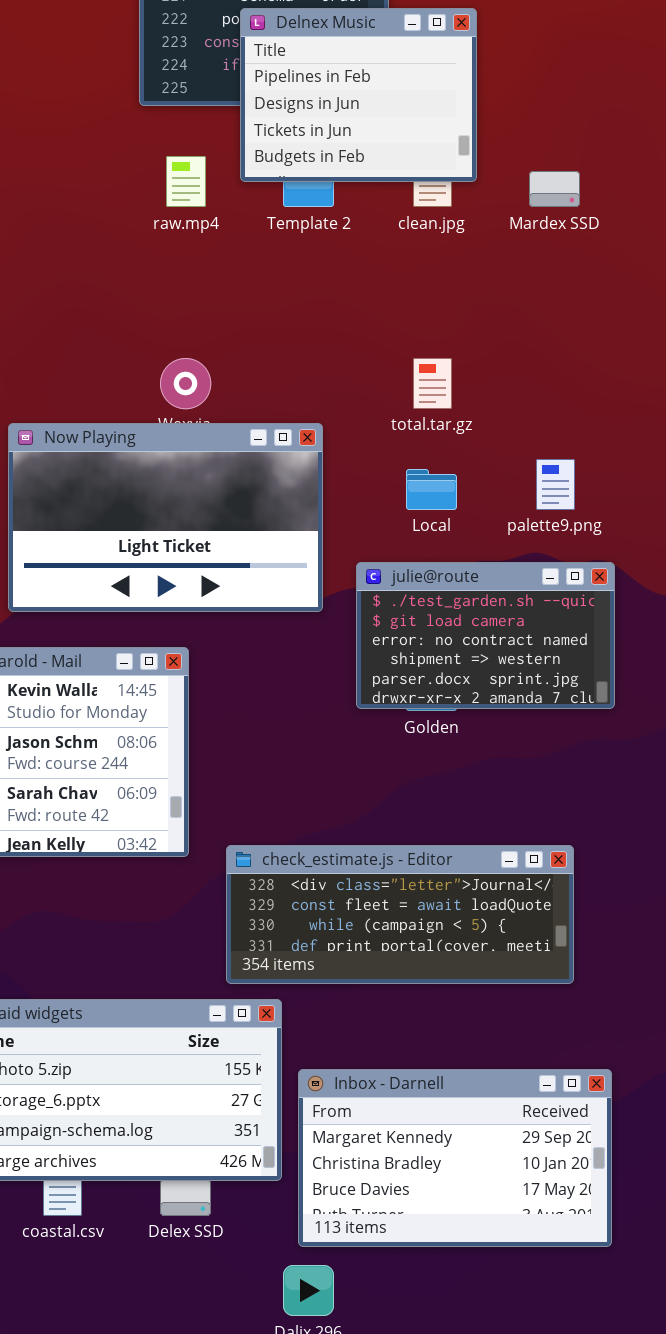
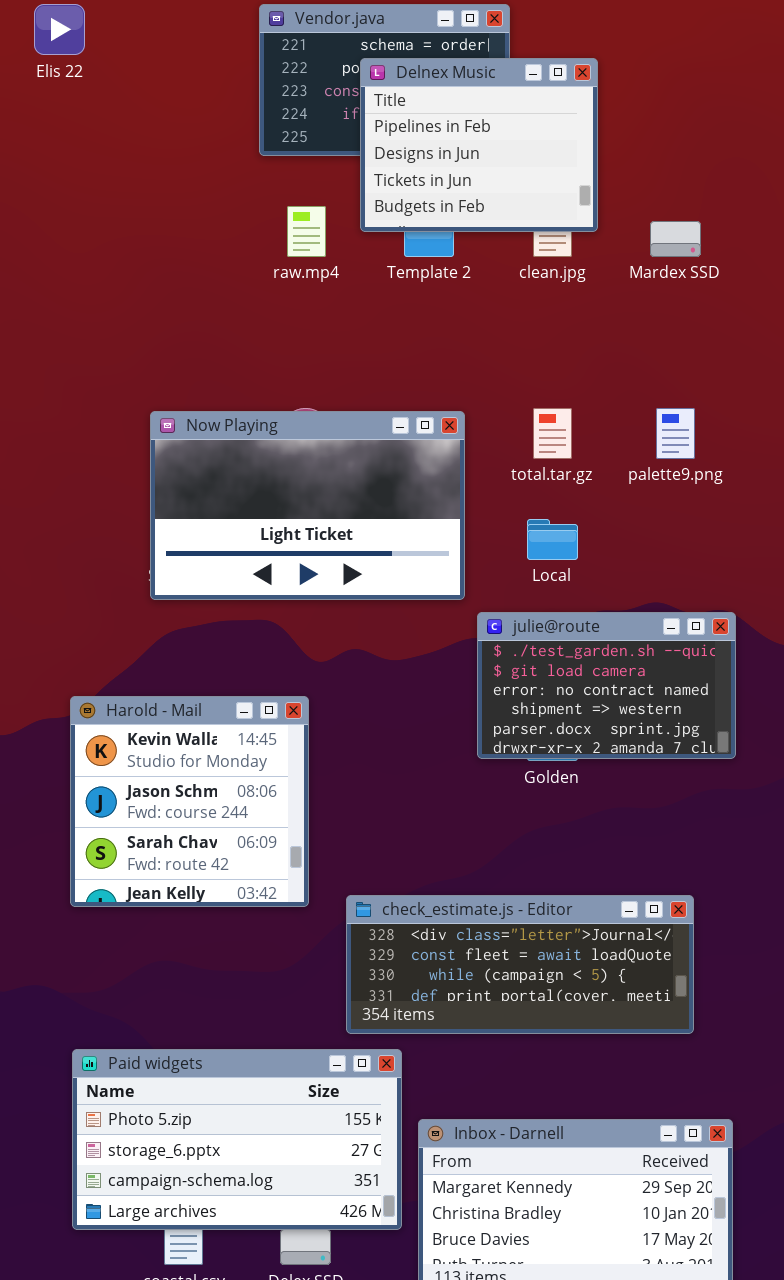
Now Playing: [8,423,323,612] -> [150,411,465,600], moved
palette9.png: [536,459,575,510] -> [656,408,695,459], moved

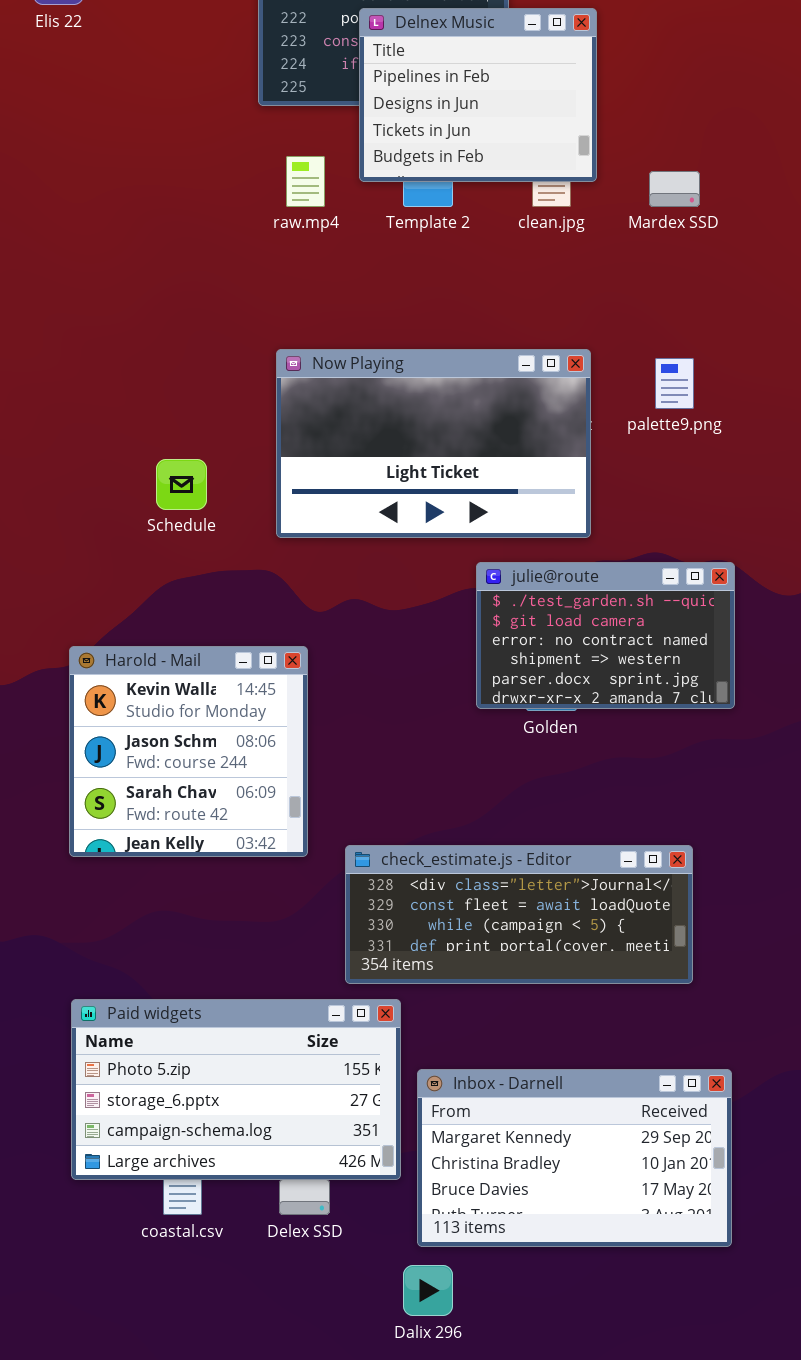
Now Playing: [150,411,465,600] -> [276,349,591,538], moved

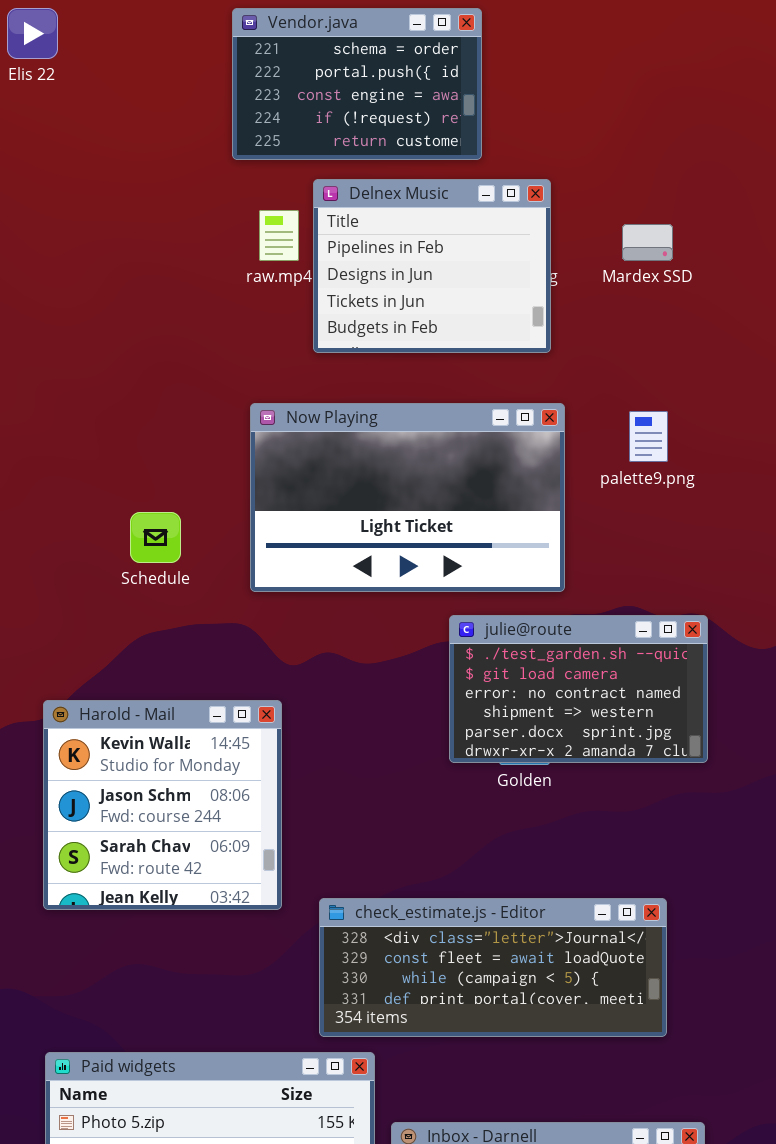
Delnex Music: [359,8,597,182] -> [313,179,551,353], moved

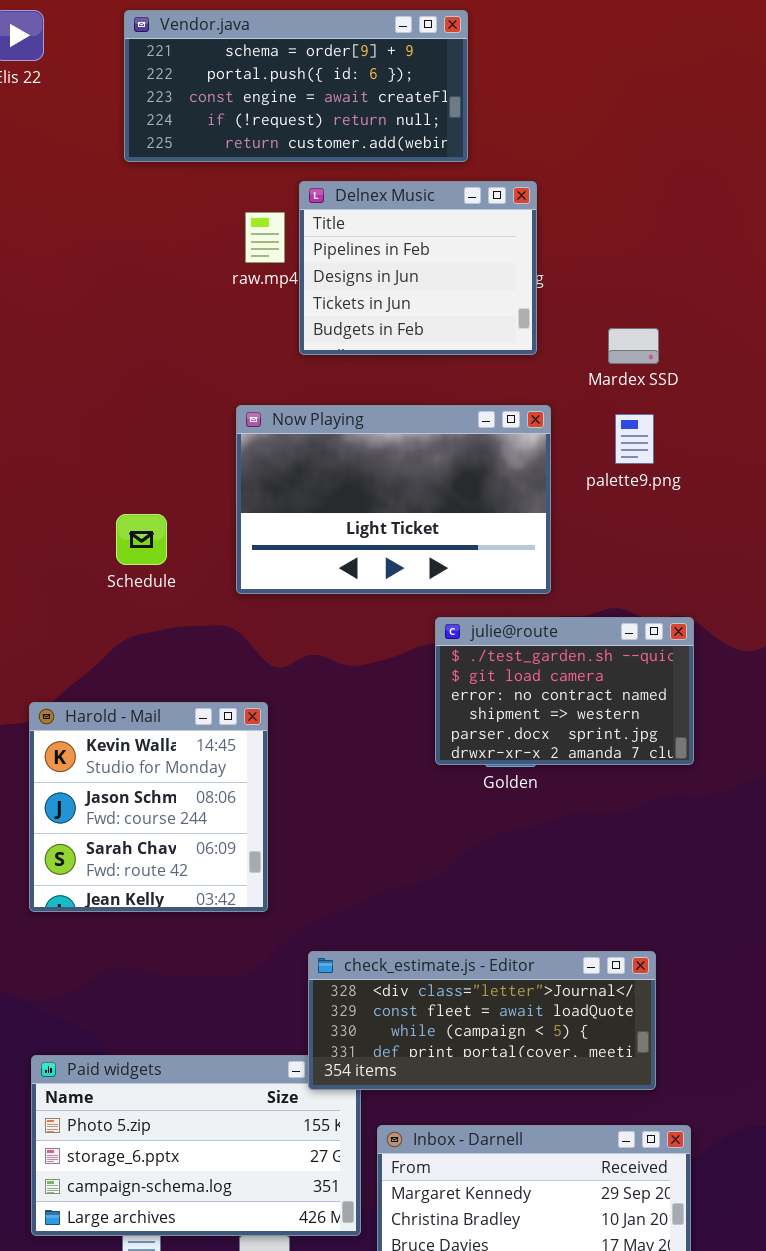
Vendor.java: [232,8,482,160] -> [124,10,468,162], resized
Mardex SSD: [622,224,673,261] -> [608,328,659,364], moved
check_estimate.js - Editor: [319,898,667,1037] -> [308,951,656,1090], moved

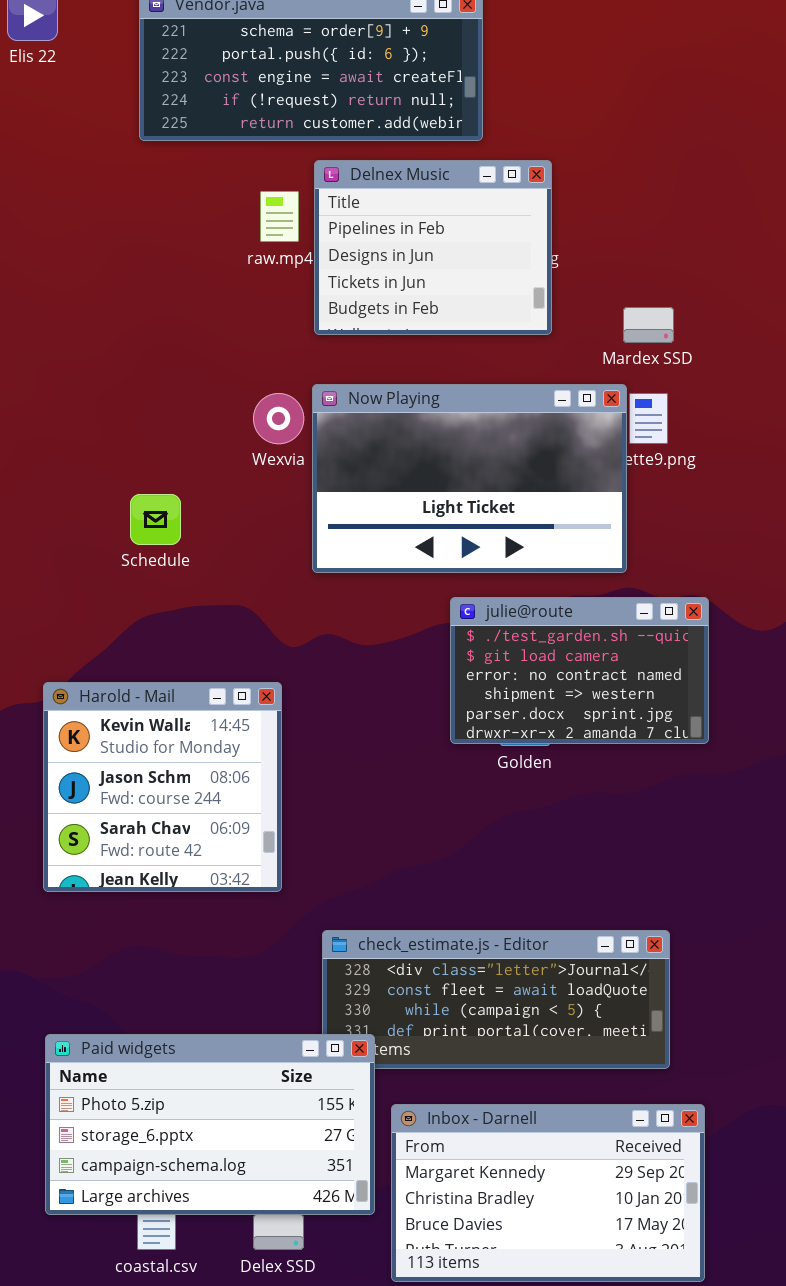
Now Playing: [236,405,551,594] -> [312,384,627,573], moved
Paid widgets: [31,1055,361,1236] -> [45,1034,375,1215], raised

